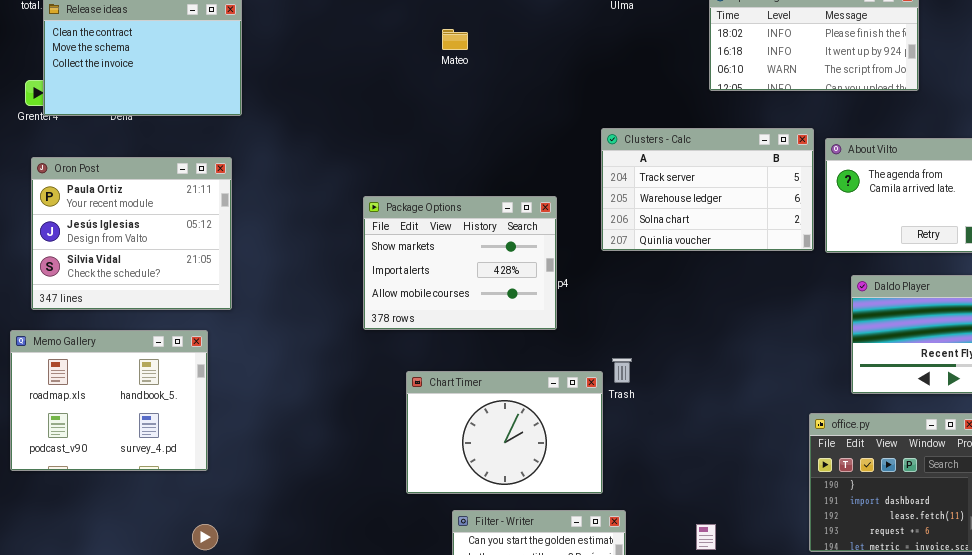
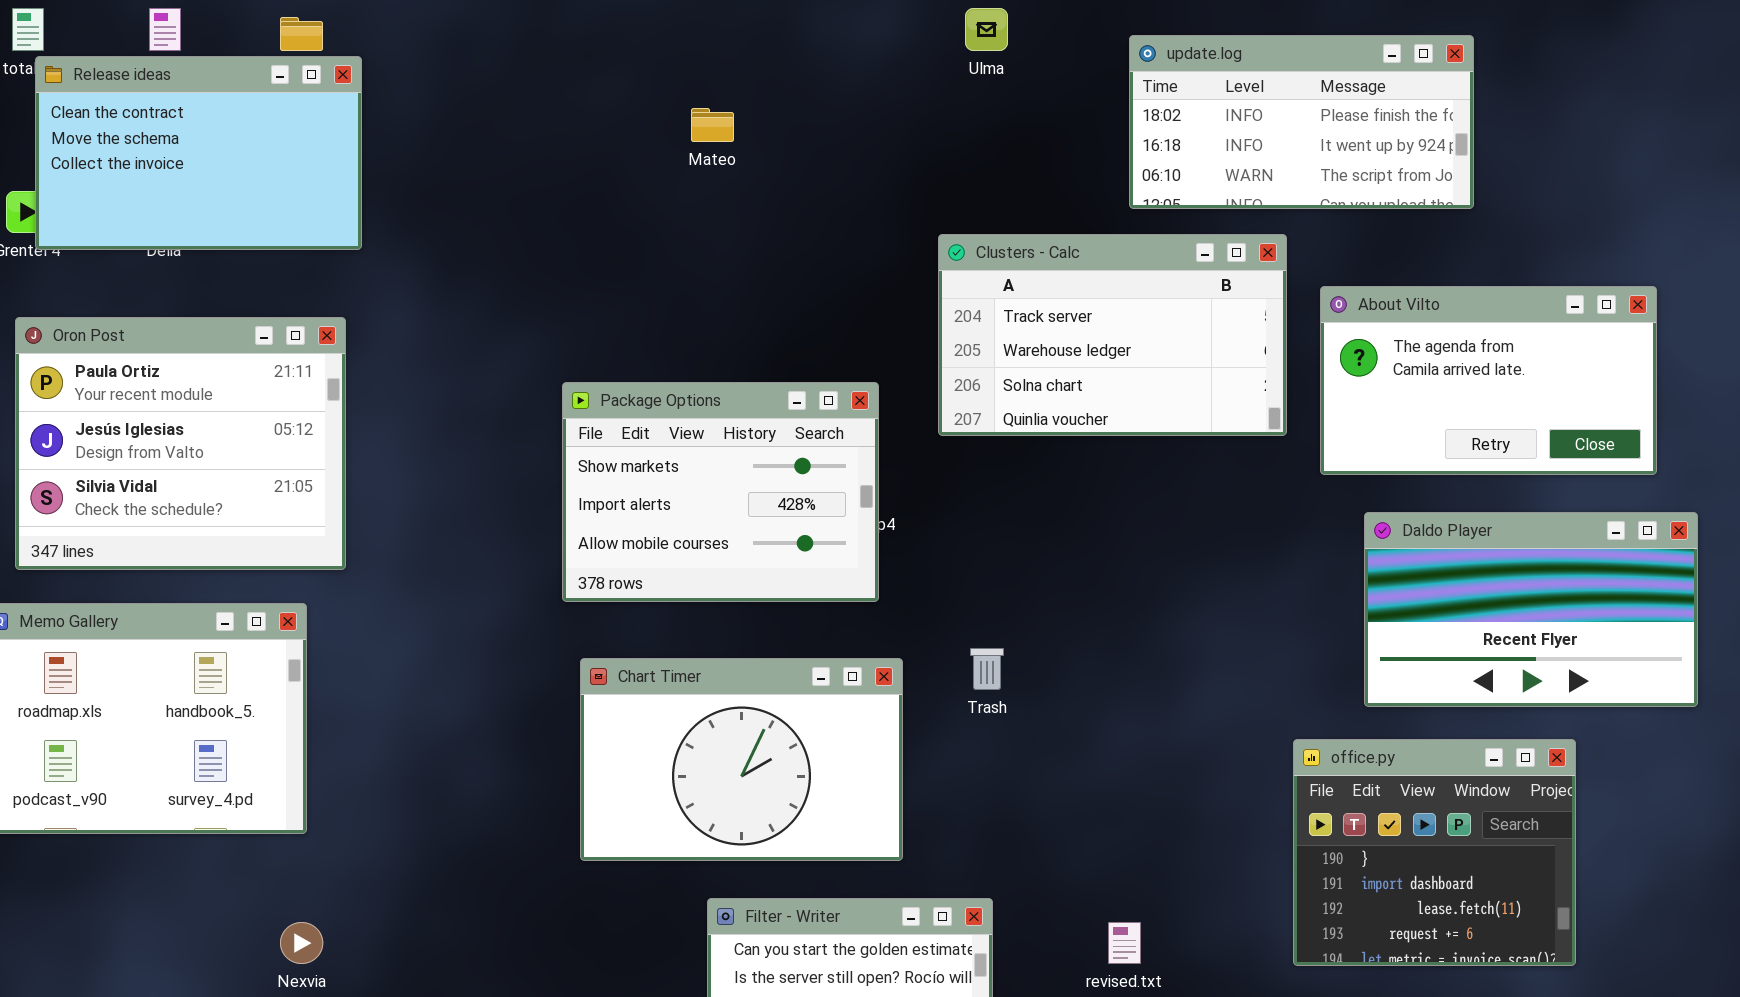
Clusters - Calc: [601,128,814,251] -> [938,234,1287,436], moved
Chart Timer: [406,371,603,494] -> [580,658,903,861], moved

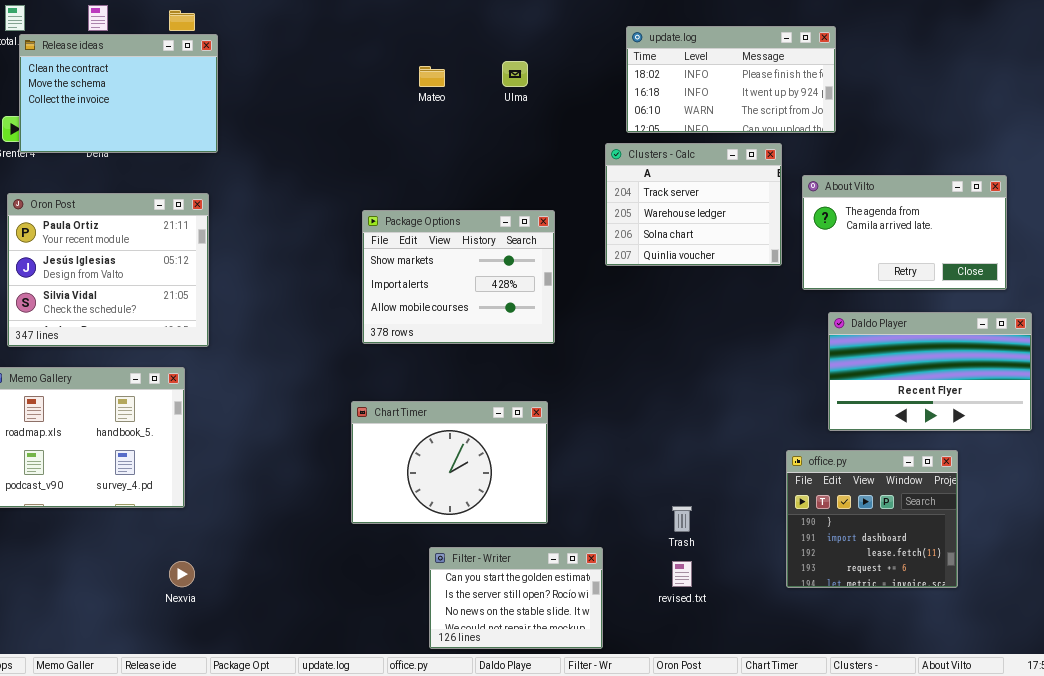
Ulma: [965,8,1008,51] -> [502,61,528,87], moved
update.log: [1129,35,1474,209] -> [626,26,836,133], moved
Clusters - Calc: [938,234,1287,436] -> [605,143,782,266], resized
Package Options: [562,382,879,602] -> [362,210,555,344], moved
Trash: [970,648,1004,690] -> [672,506,692,532], moved

